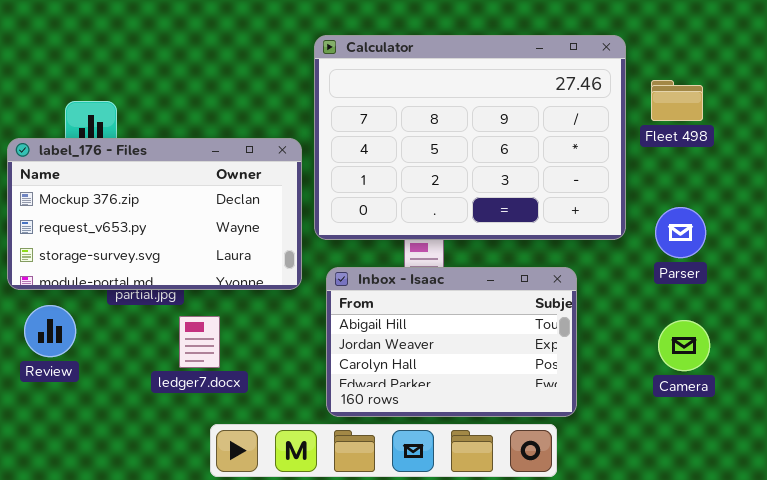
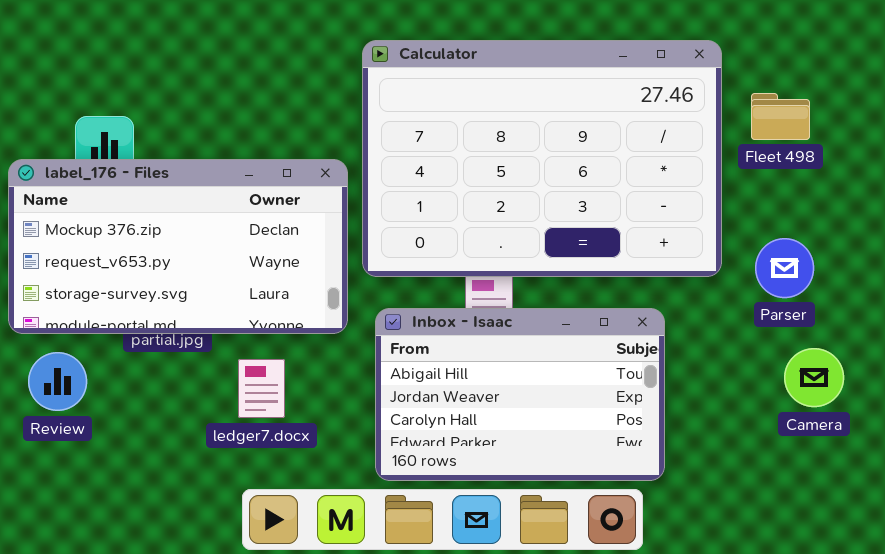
ledger7.docx: [179,316,220,368] -> [238,359,285,418], moved
Camera: [658,320,710,371] -> [784,348,844,407], moved

